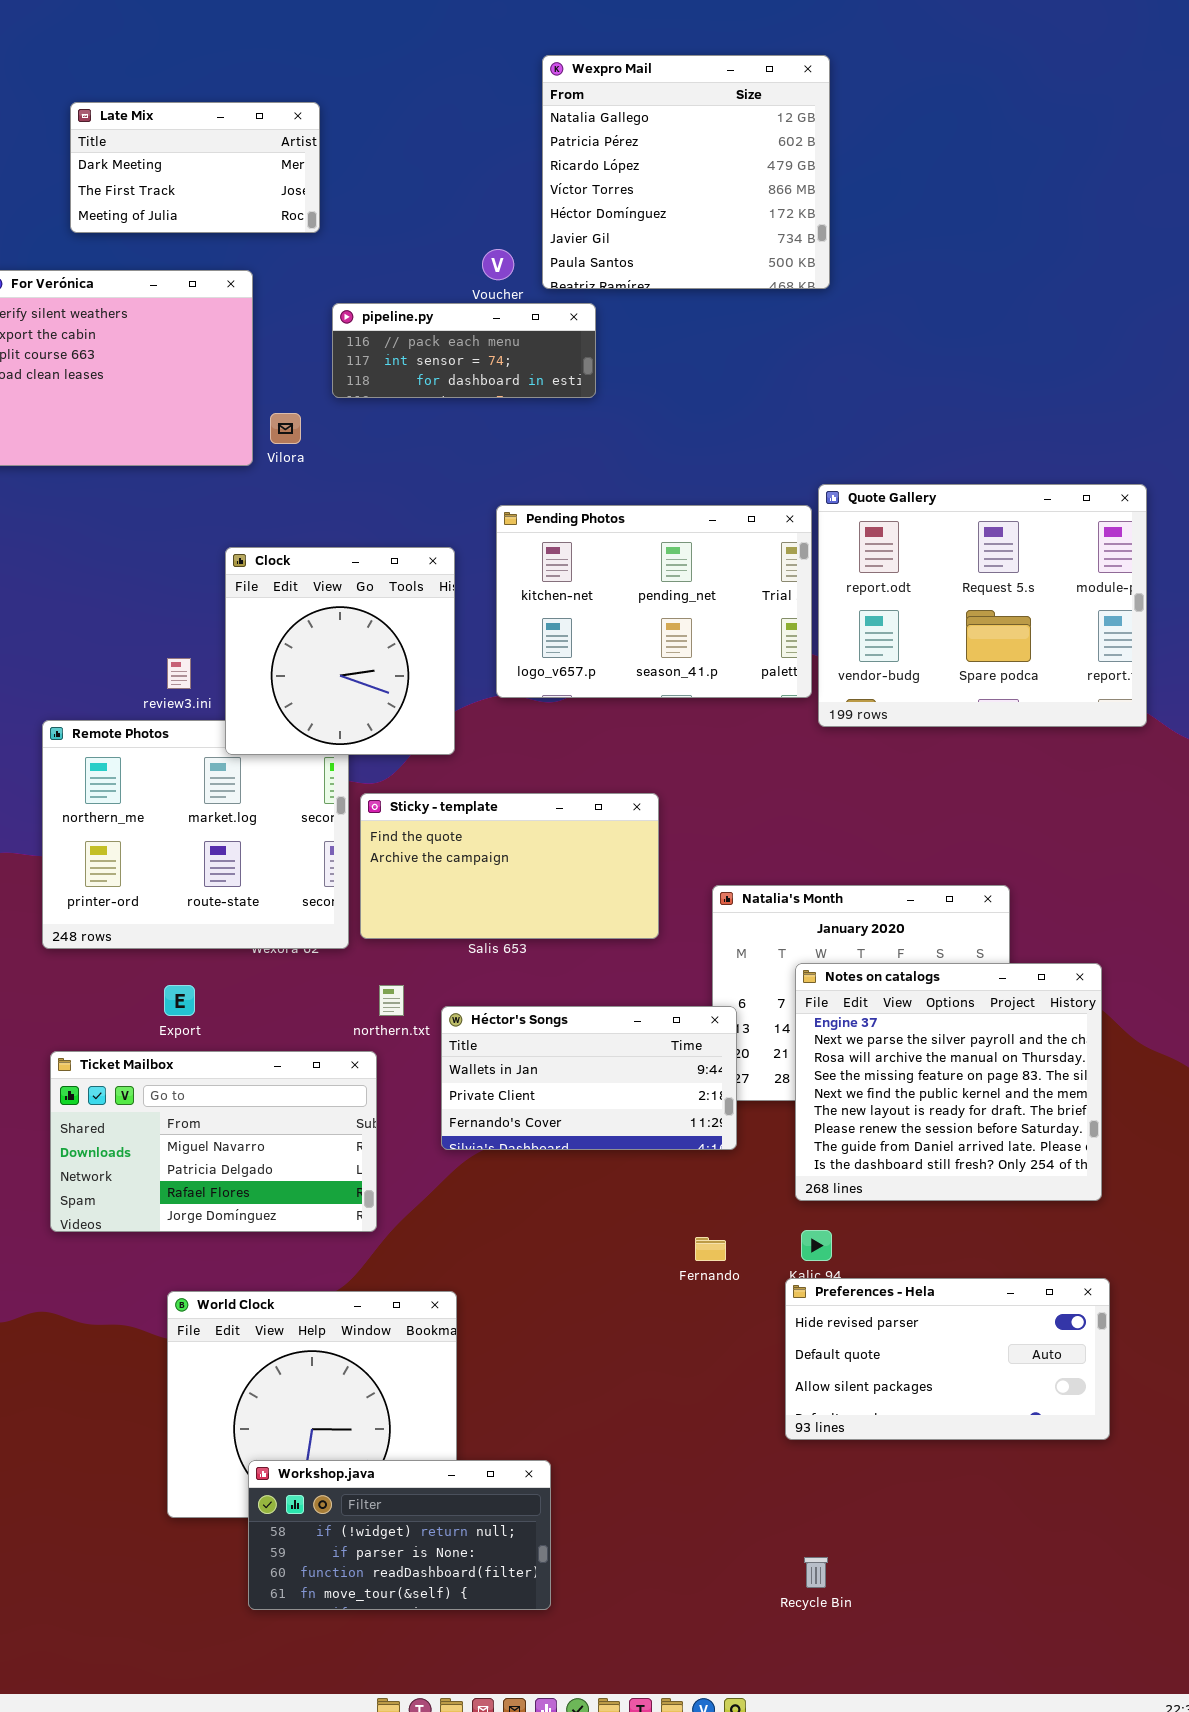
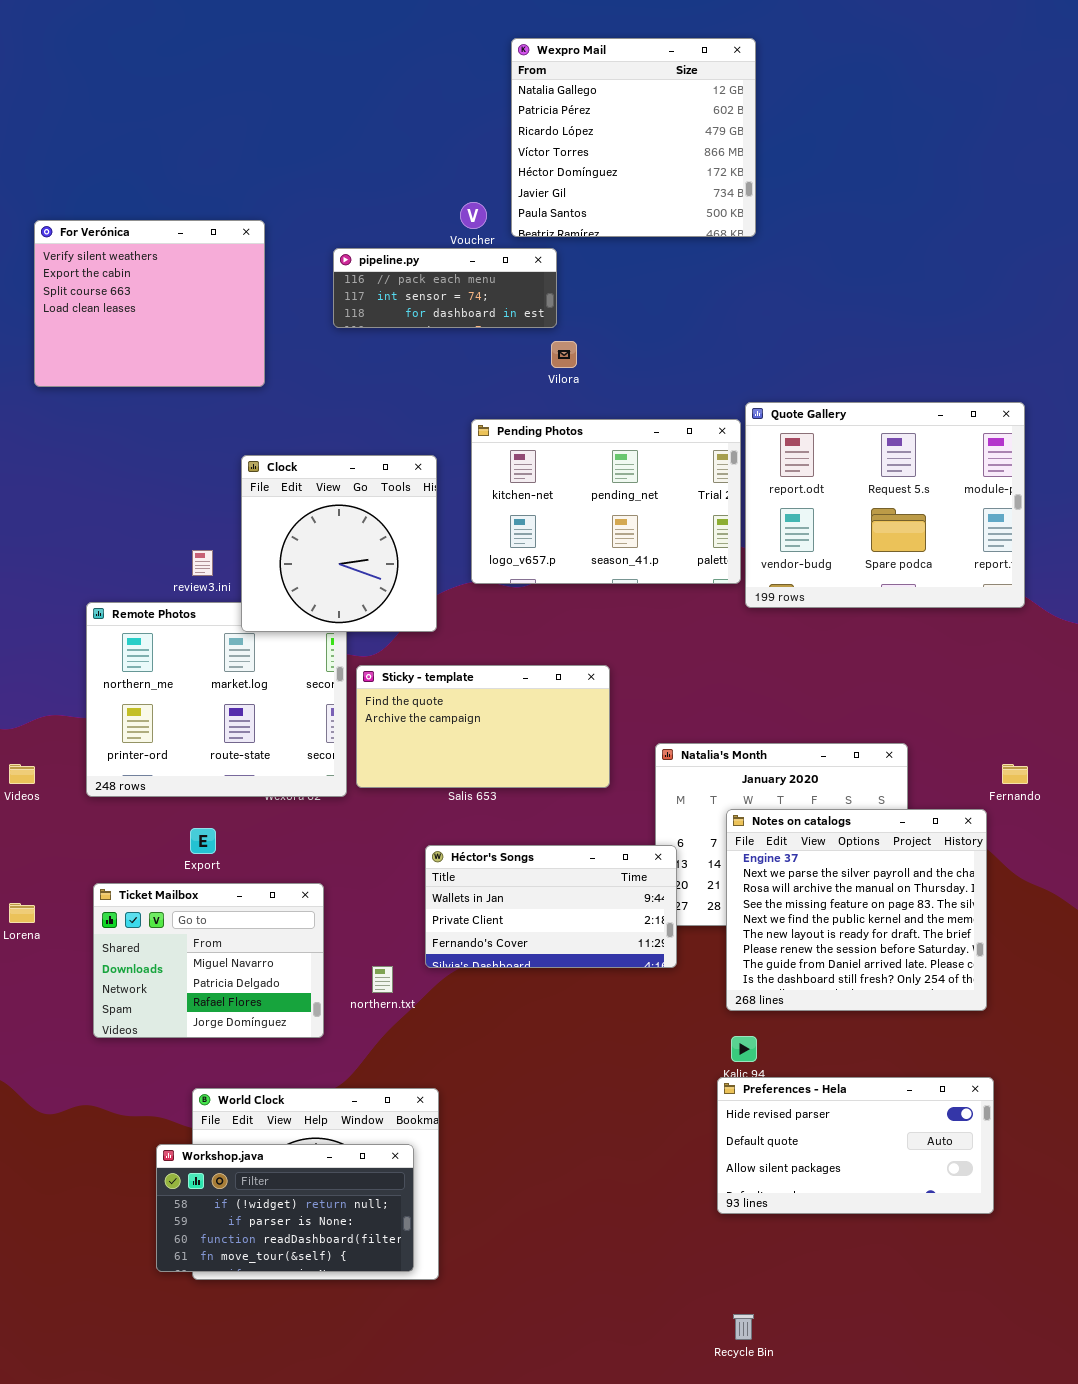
Late Mix: [70,102,320,233] -> none, closed
Vilora: [270,413,301,444] -> [551,341,577,368], moved
northern.txt: [379,985,404,1016] -> [372,966,393,993], moved
Ticket Mailbox: [50,1051,377,1232] -> [93,883,324,1038], resized
Fernando: [695,1237,726,1261] -> [1002,764,1028,784], moved
Workshop.java: [248,1460,551,1610] -> [156,1144,414,1272], moved

